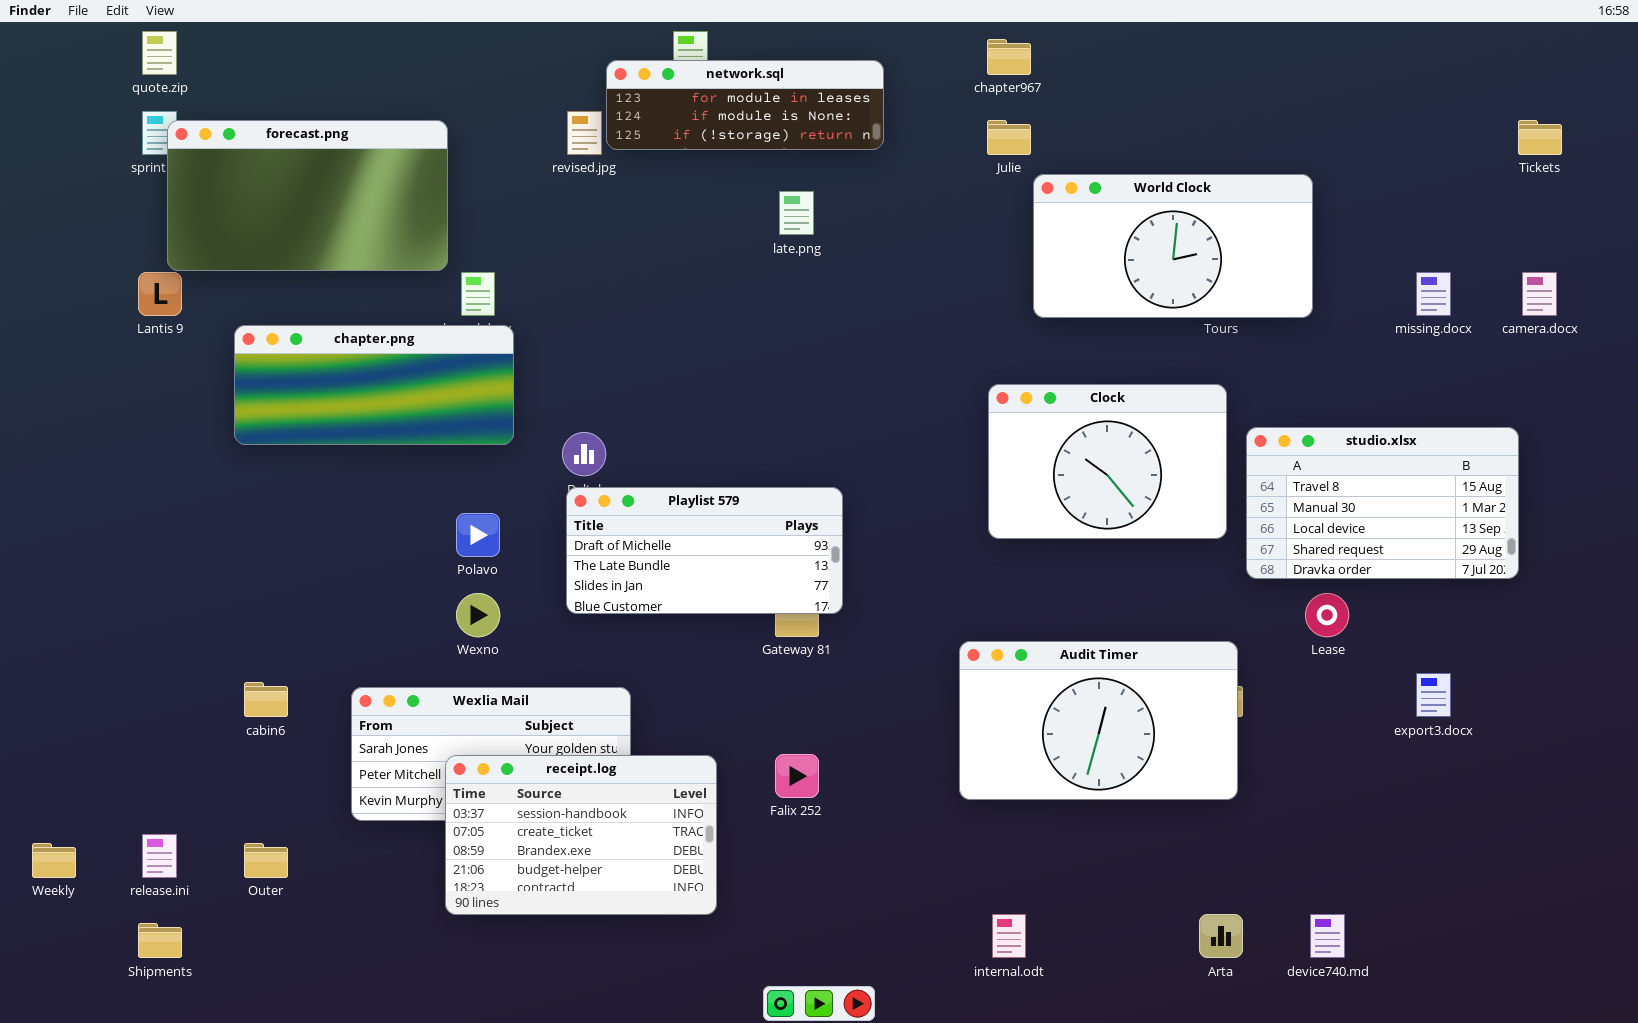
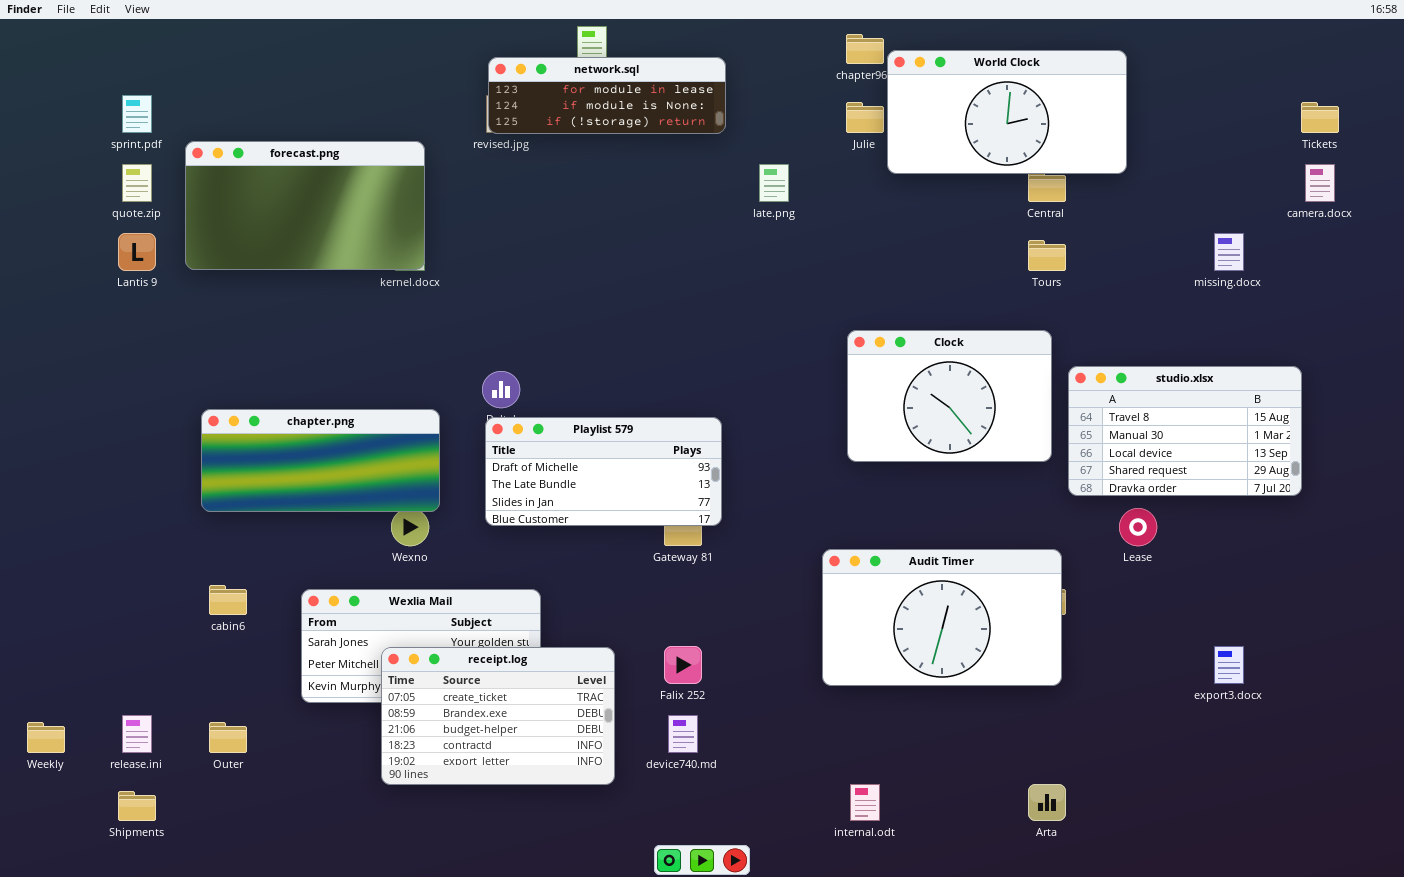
quote.zip: [142,31,177,75] -> [122,164,152,202], moved
network.sql: [606,60,884,150] -> [488,57,726,134], moved
forecast.png: [167,120,448,271] -> [185,141,425,270], moved
World Clock: [1033,174,1313,318] -> [887,50,1127,174], moved
late.png: [779,191,814,235] -> [759,164,789,202], moved
camera.docx: [1522,272,1557,316] -> [1305,164,1335,202], moved
chapter.png: [234,325,514,445] -> [201,409,440,512], moved
export3.docx: [1416,673,1451,717] -> [1214,646,1244,684], moved
receipt.log: [445,755,717,915] -> [381,647,615,785], scrolled down 1 row
device740.md: [1310,914,1345,958] -> [668,715,698,753], moved

